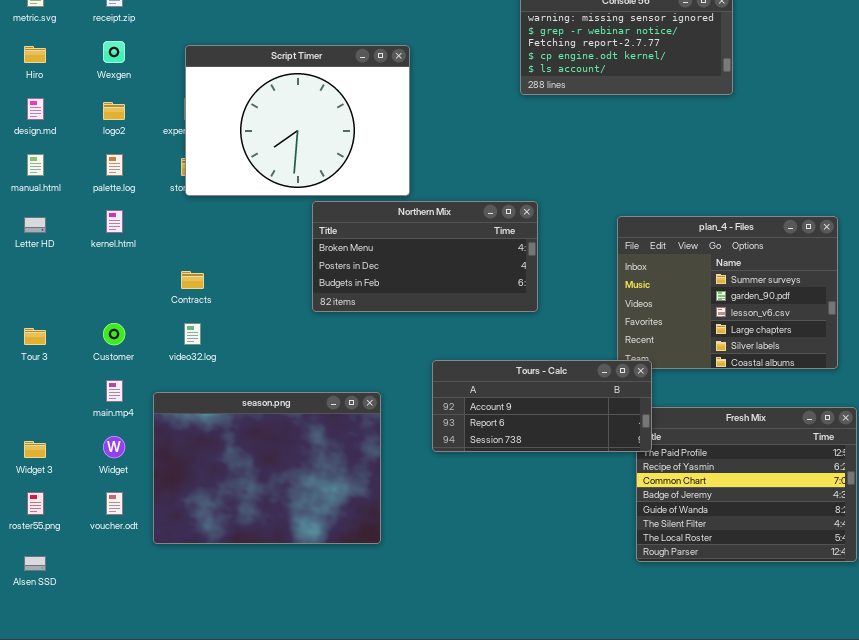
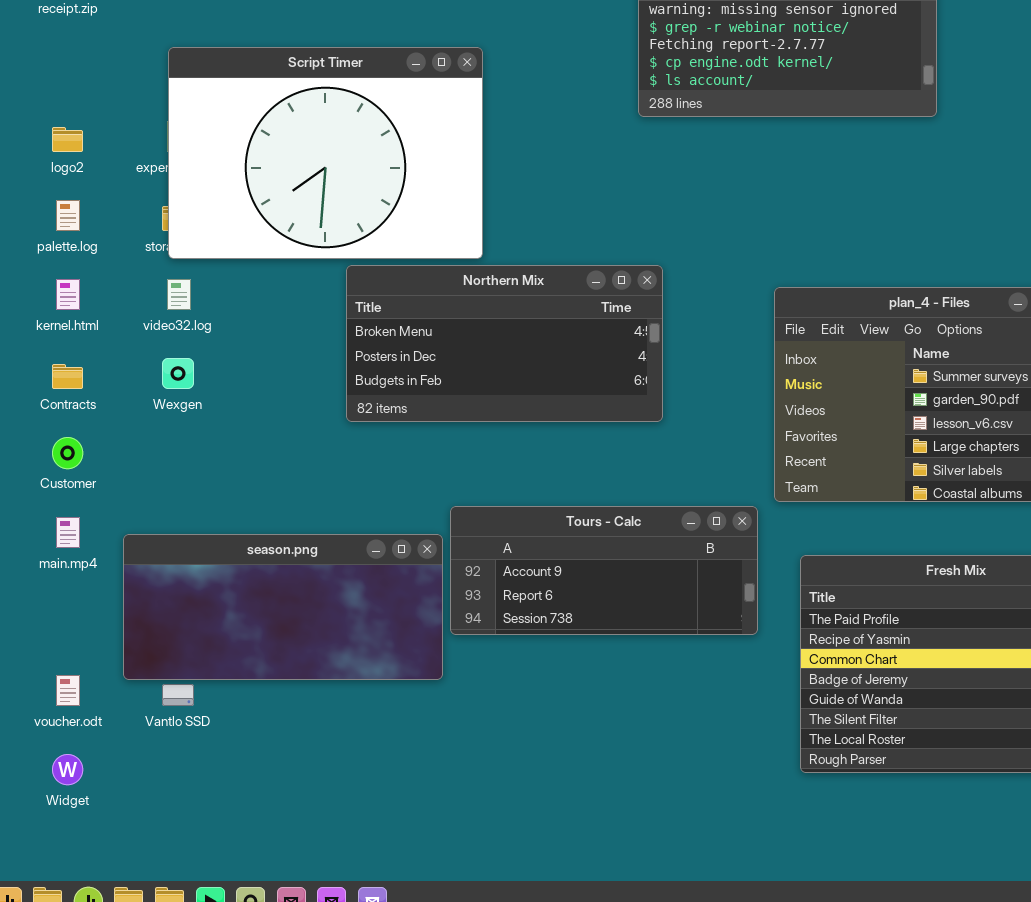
Wexgen: [103,41,125,63] -> [162,358,194,389], moved
Contracts: [181,271,204,289] -> [52,364,83,389], moved
video32.log: [184,323,201,345] -> [167,279,191,310], moved
Tours - Calc: [432,360,652,452] -> [450,506,758,635], moved
season.png: [153,392,381,544] -> [123,534,443,680], resized
Widget: [103,436,125,458] -> [52,754,83,785], moved

